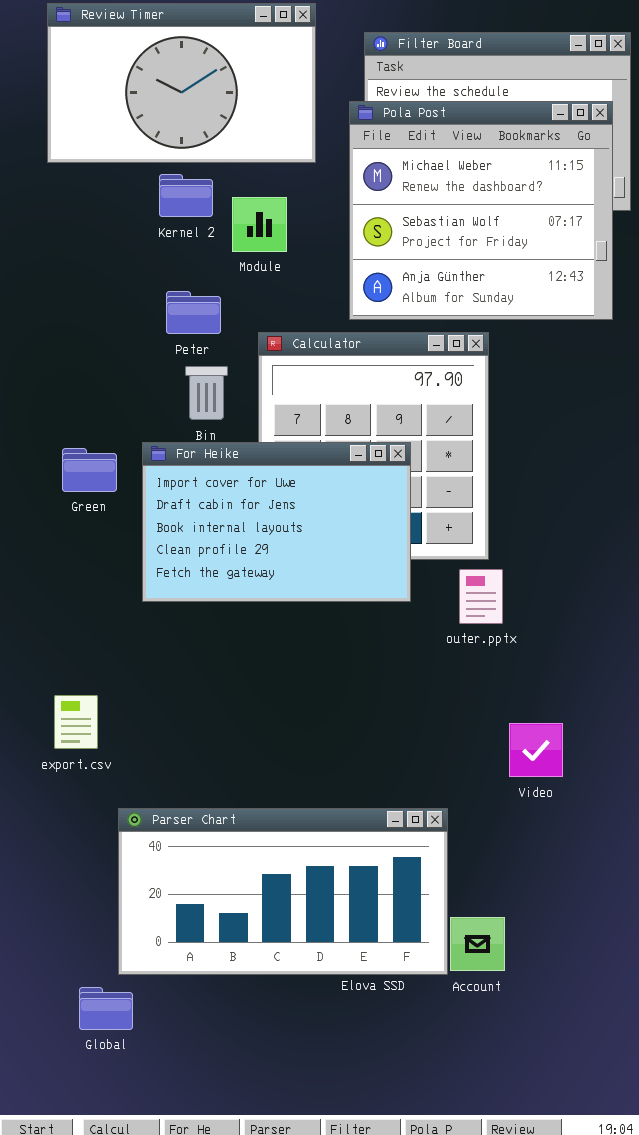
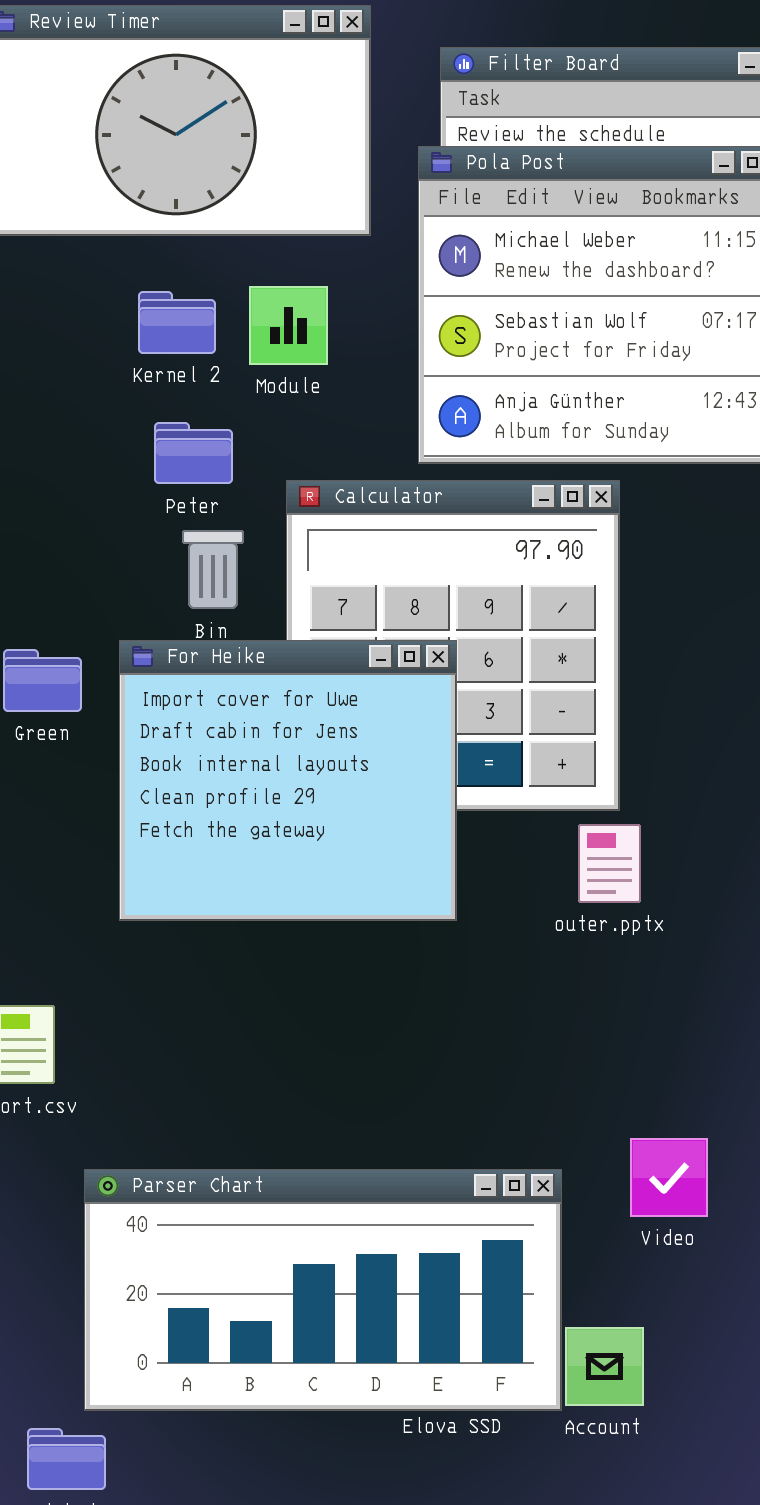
Kernel 2: [159,174,213,217] -> [138,291,216,354], moved
For Heike: [142,442,411,602] -> [119,640,457,921], resized
Video: [509,723,563,777] -> [630,1138,708,1217], moved

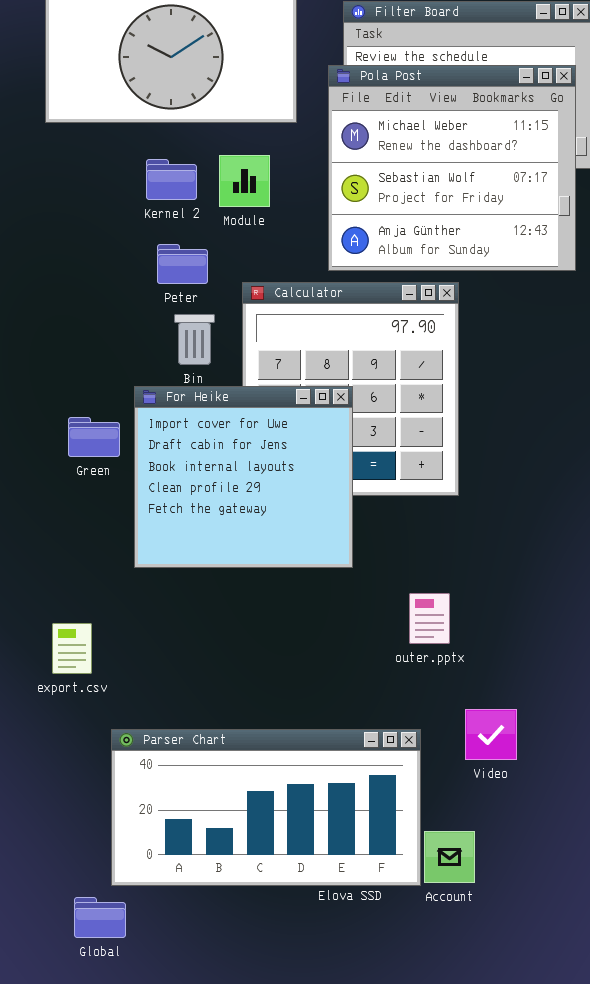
Green: [3,649,82,712] -> [68,417,120,457], moved
outer.pptx: [578,824,641,903] -> [409,593,450,644], moved

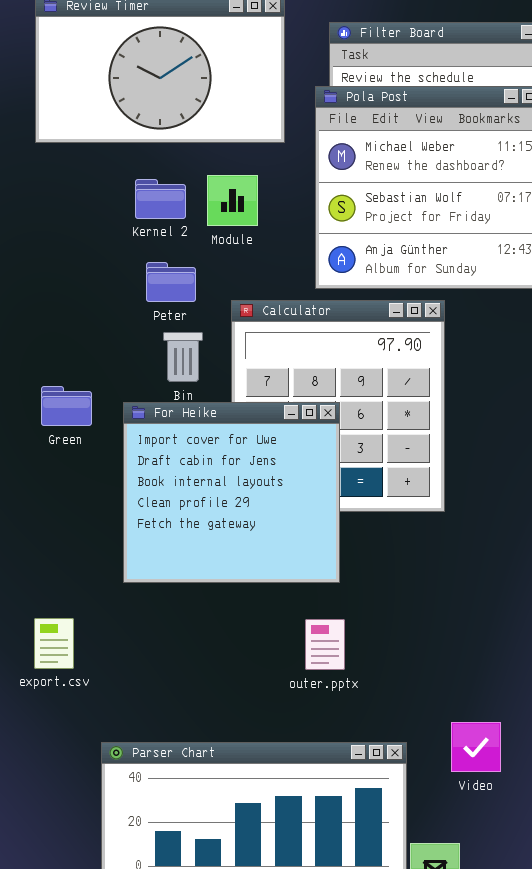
Green: [68,417,120,457] -> [41,386,92,426], moved
outer.pptx: [409,593,450,644] -> [305,619,345,670], moved
export.csv: [52,623,92,674] -> [34,618,74,669], moved

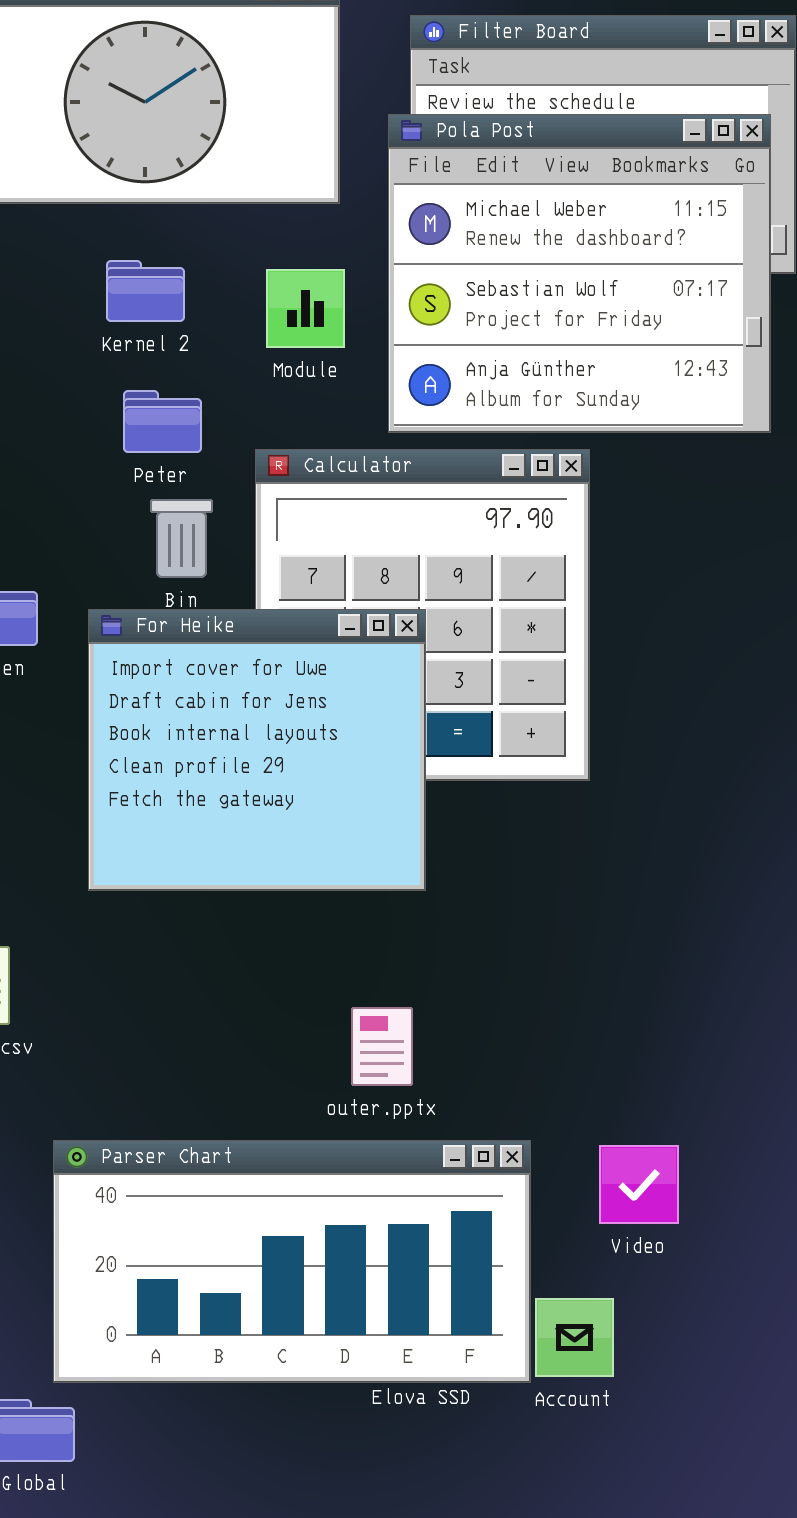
Module: [207,175,258,226] -> [266,269,345,348], moved
outer.pptx: [305,619,345,670] -> [351,1007,413,1086], moved
Video: [451,722,501,772] -> [599,1145,679,1224], moved

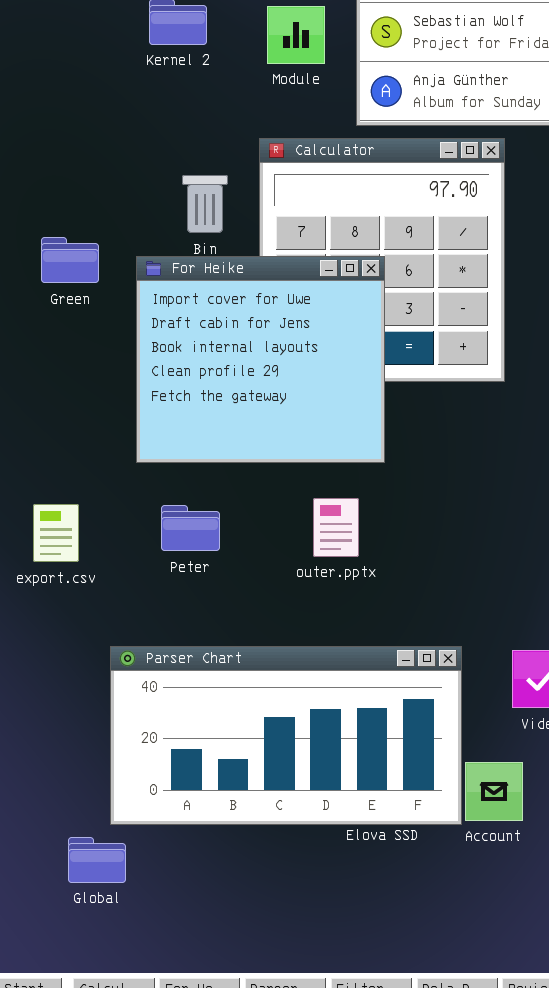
Peter: [123,390,202,453] -> [161,505,220,551], moved
outer.pptx: [351,1007,413,1086] -> [313,498,359,557], moved

